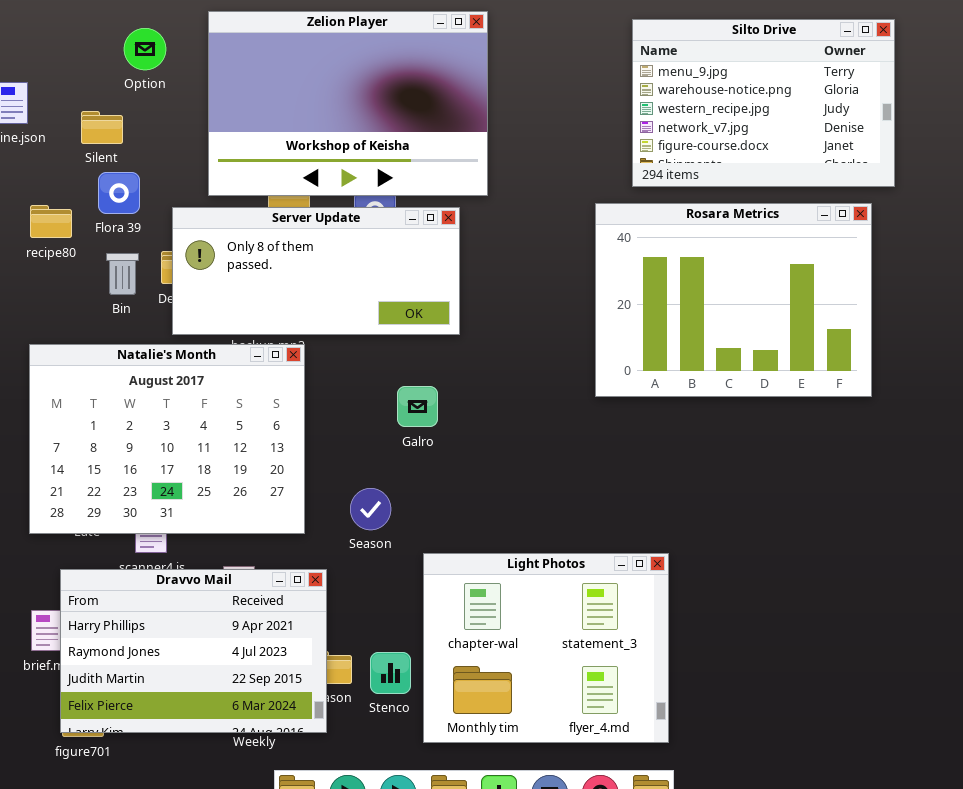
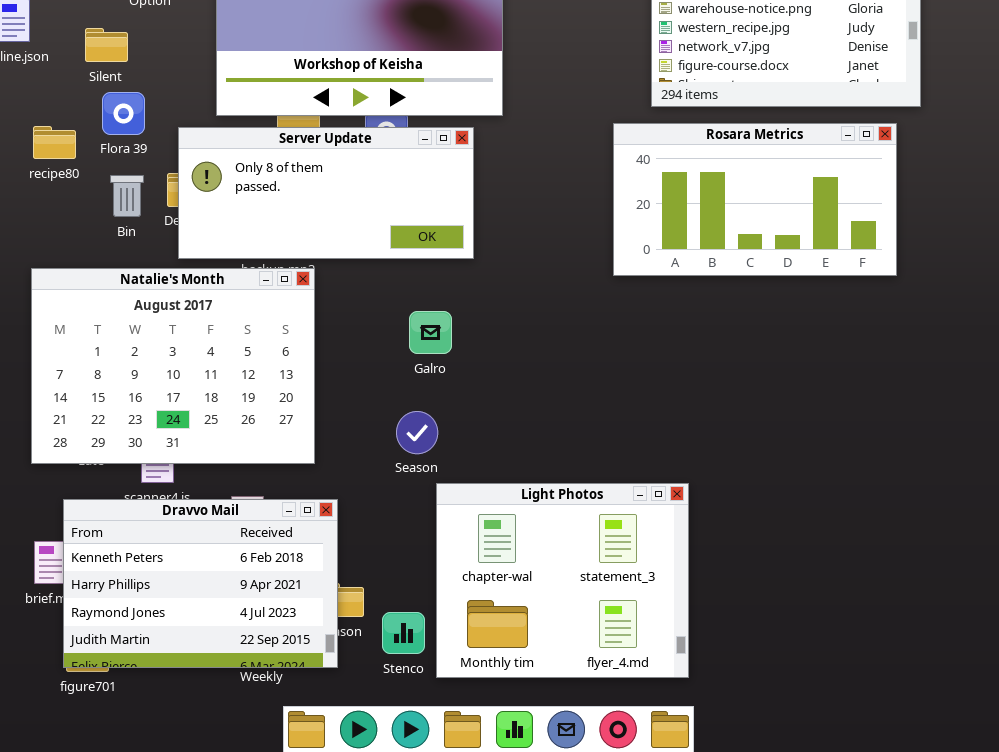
Rosara Metrics: [595,203,872,397] -> [613,123,897,276], resized
Season: [350,488,391,530] -> [396,411,438,454], moved
Dravvo Mail: [60,569,327,733] -> [63,499,338,668], scrolled up 1 row
Stenco: [370,652,411,694] -> [382,612,425,654], moved

